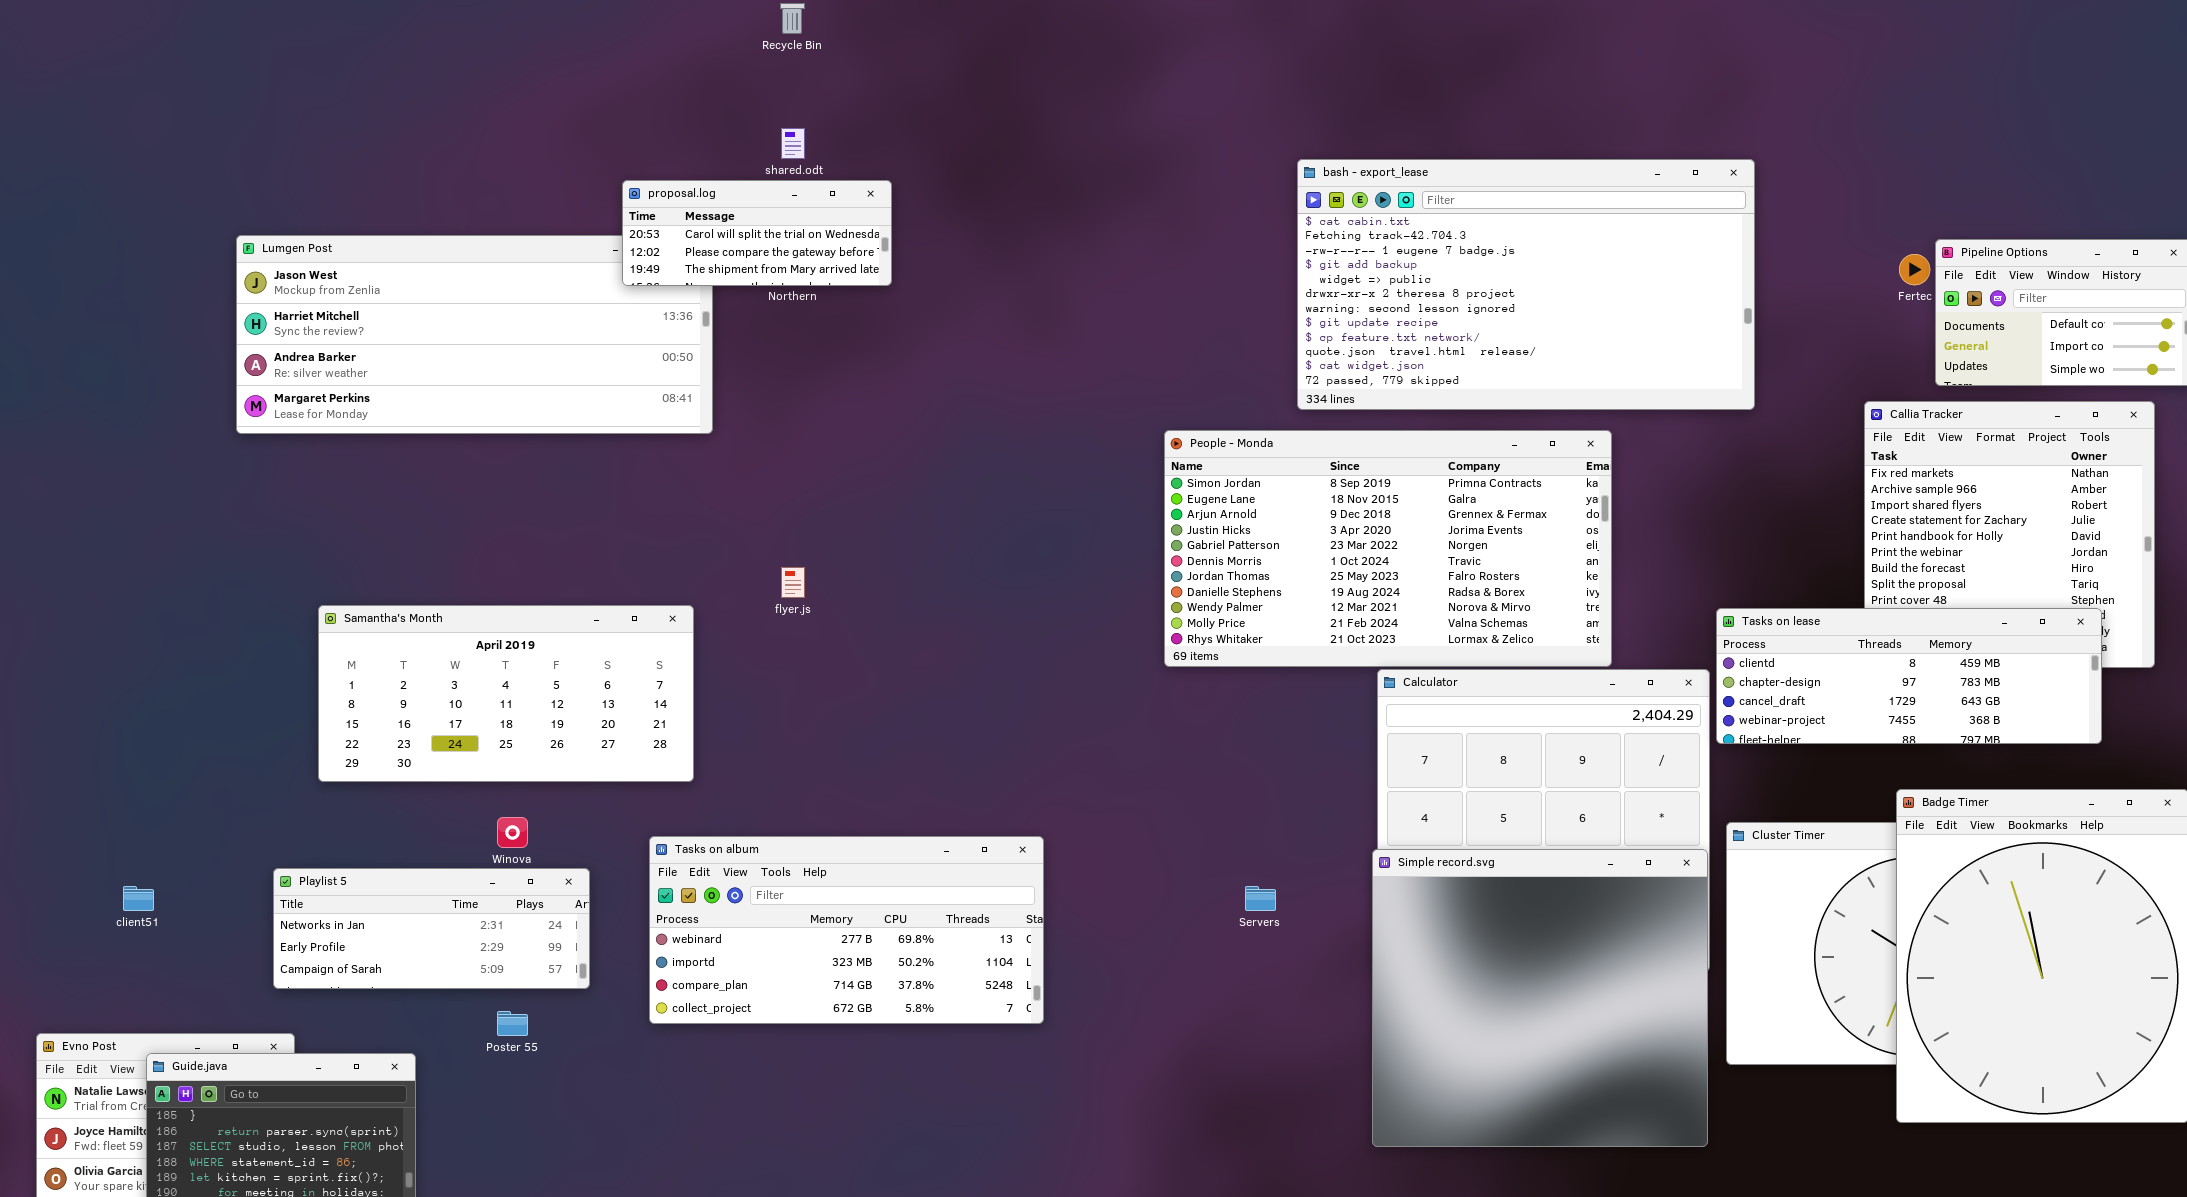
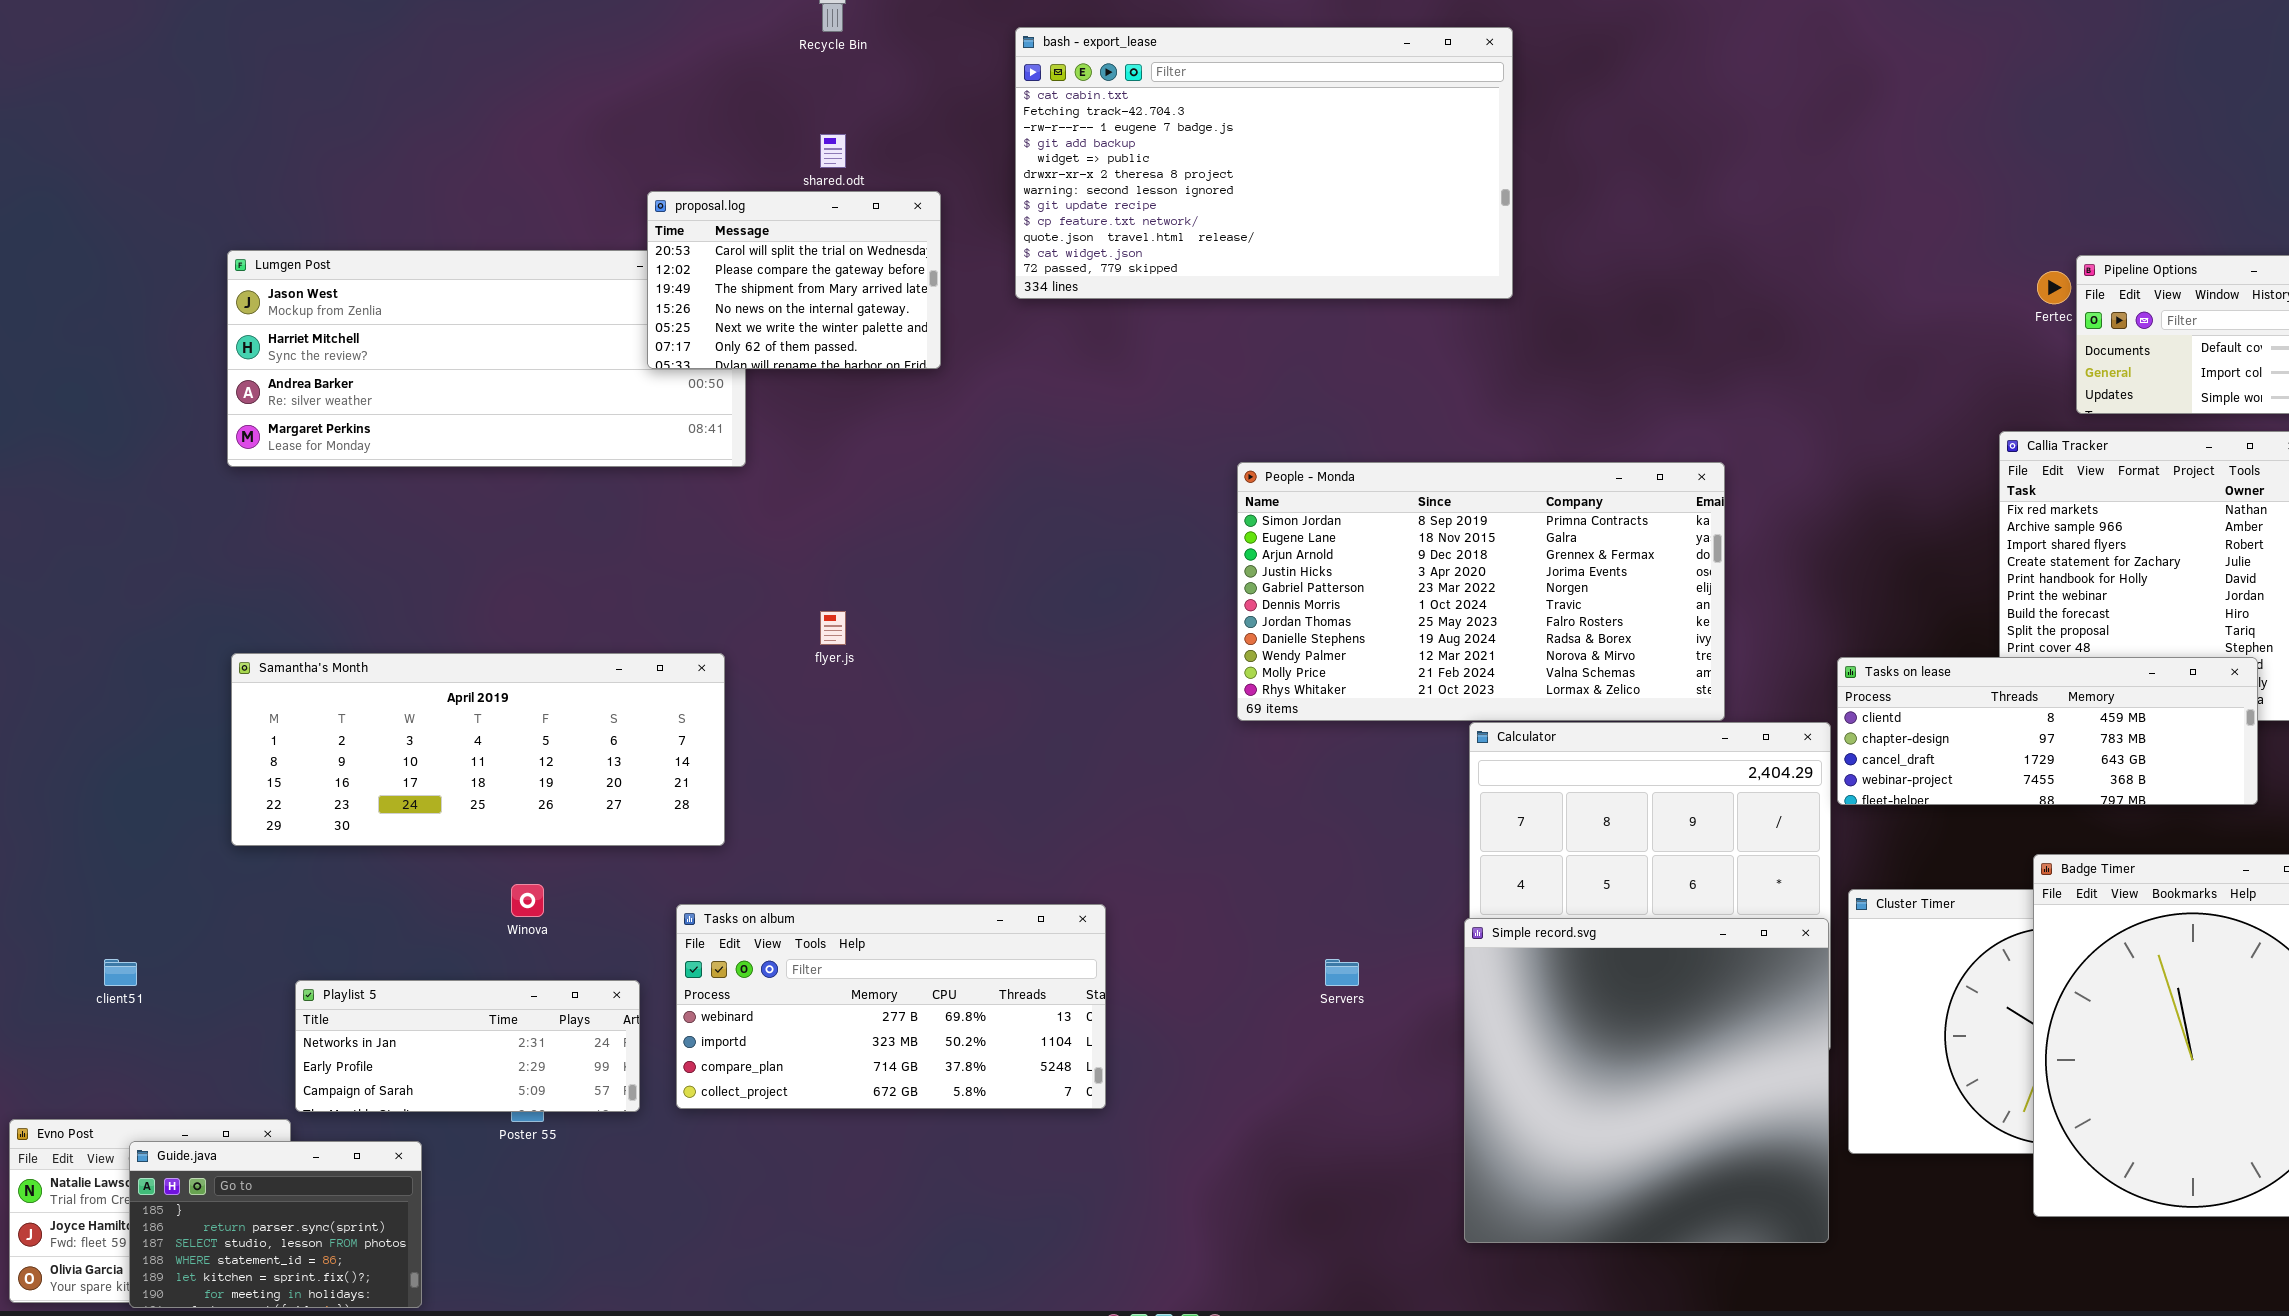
bash - export_lease: [1297,159,1755,410] -> [1015,27,1513,299], moved
proposal.log: [622,180,892,286] -> [647,191,941,369], resized
Samantha's Month: [318,605,694,782] -> [231,653,725,846], resized
Playlist 5: [273,868,590,989] -> [295,980,640,1112], moved

